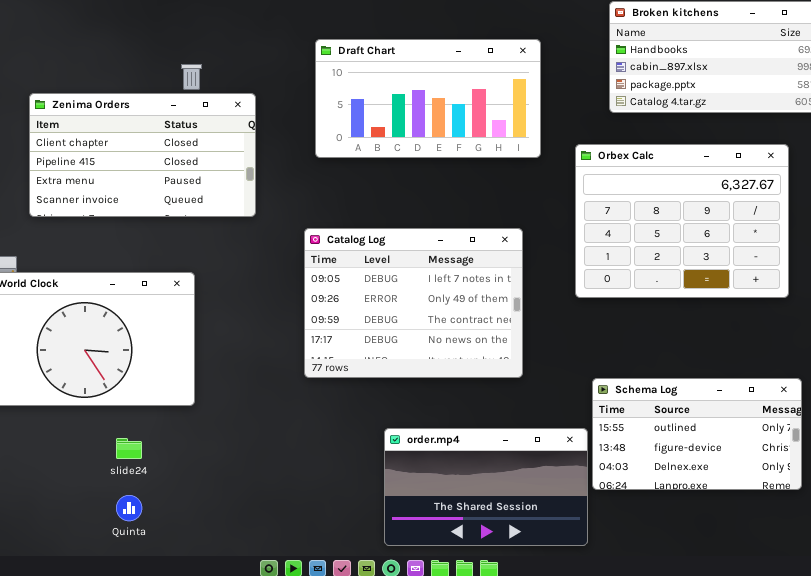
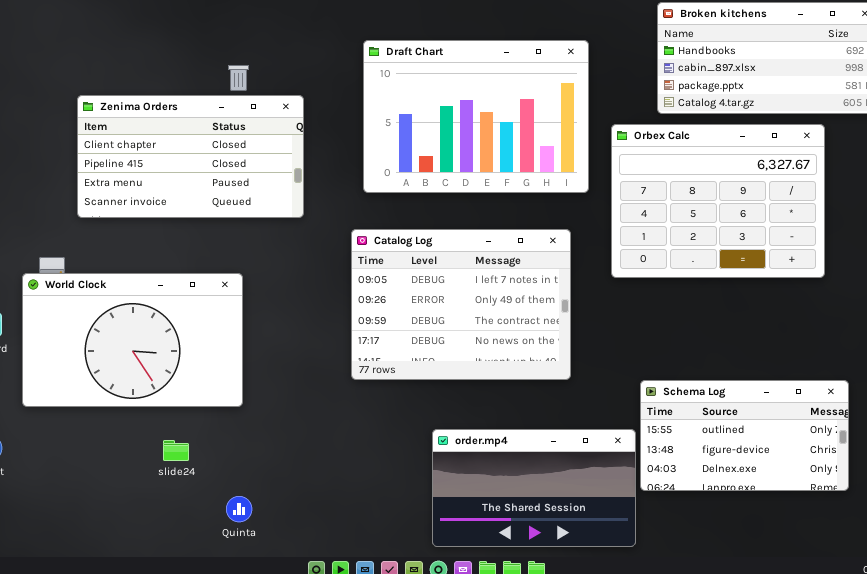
Draft Chart: [315,39,541,158] -> [363,40,589,193], resized
Orbex Calc: [575,144,789,298] -> [611,124,825,278], moved
Quinta: [116,495,142,521] -> [226,496,252,522], moved

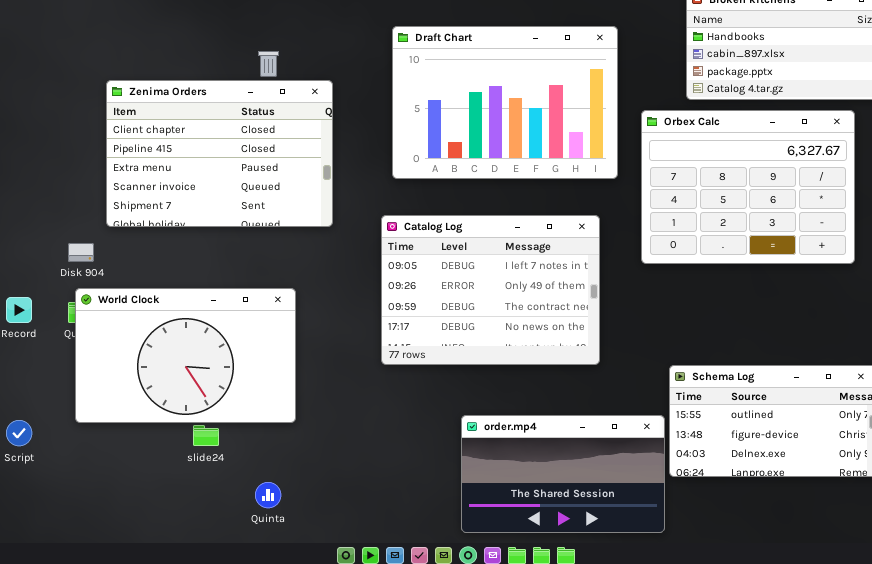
Zenima Orders: [77,95,304,218] -> [106,80,333,227], resized
World Clock: [22,273,243,407] -> [75,288,296,423], moved

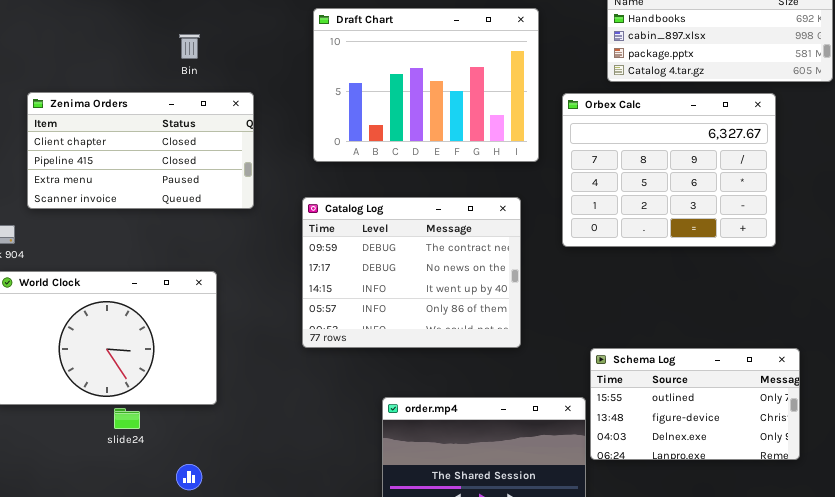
Zenima Orders: [106,80,333,227] -> [27,92,254,209], resized
Catalog Log: [381,215,600,365] -> [302,197,521,348], scrolled down 2 rows

